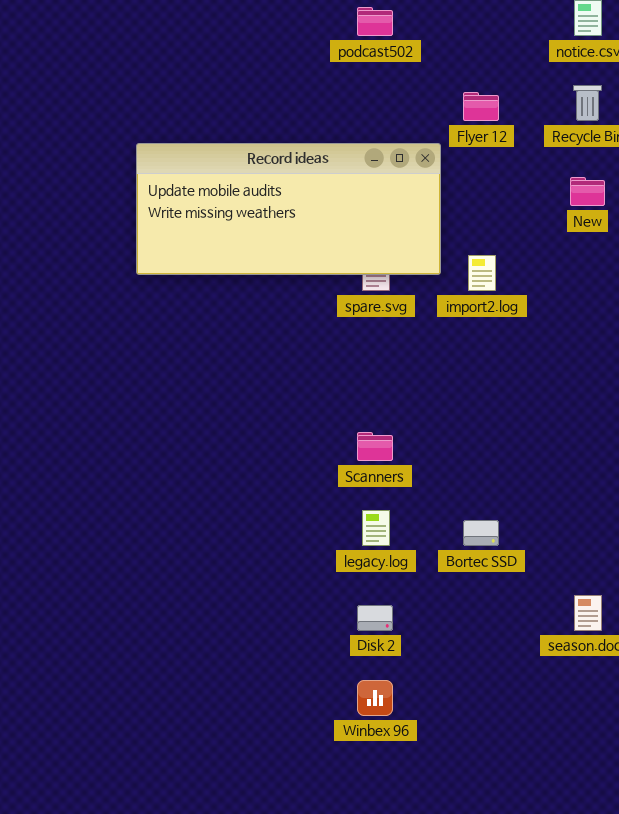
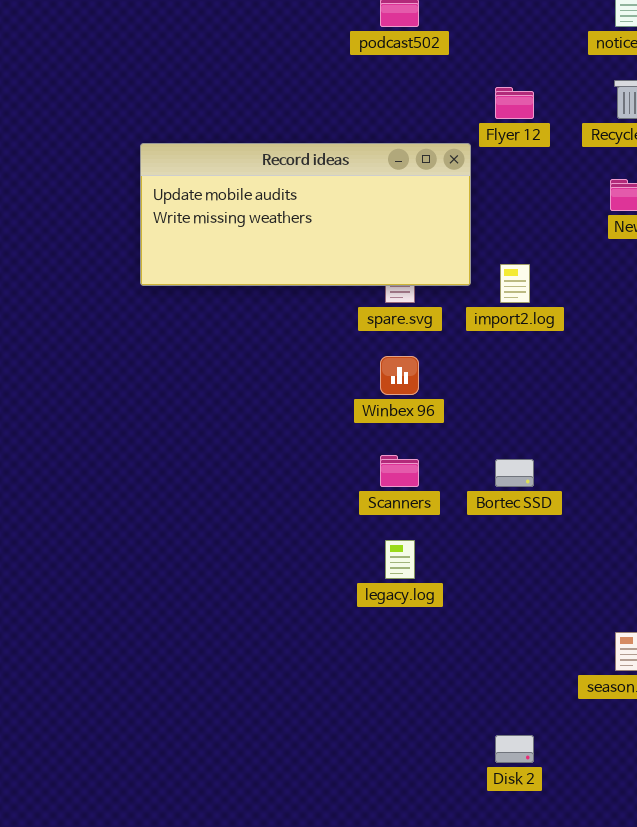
Bortec SSD: [463,520,499,546] -> [495,459,534,487], moved
Disk 2: [357,605,393,631] -> [495,735,534,763], moved
Winbex 96: [357,680,393,716] -> [380,356,419,395], moved

